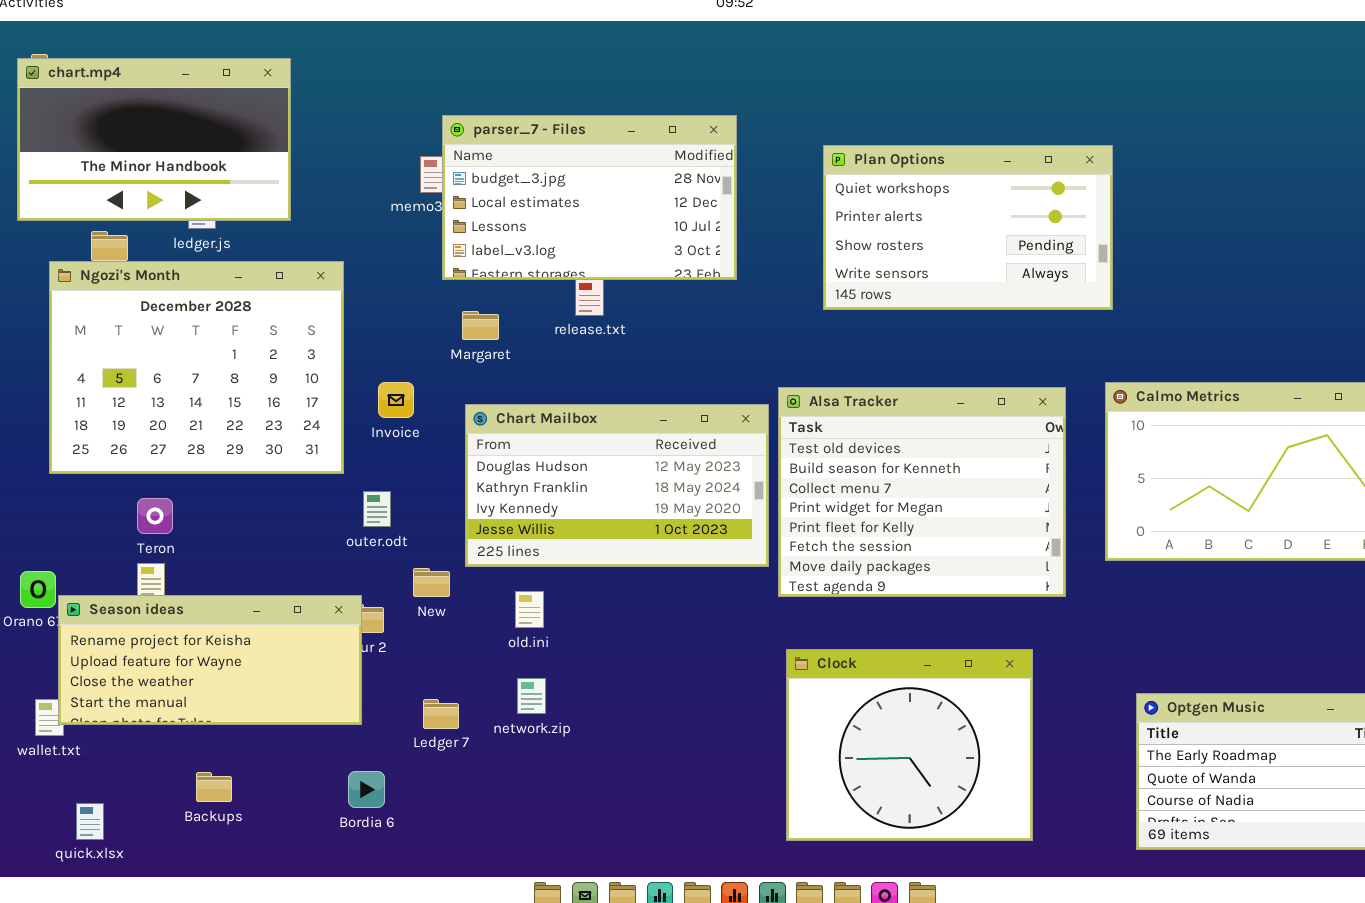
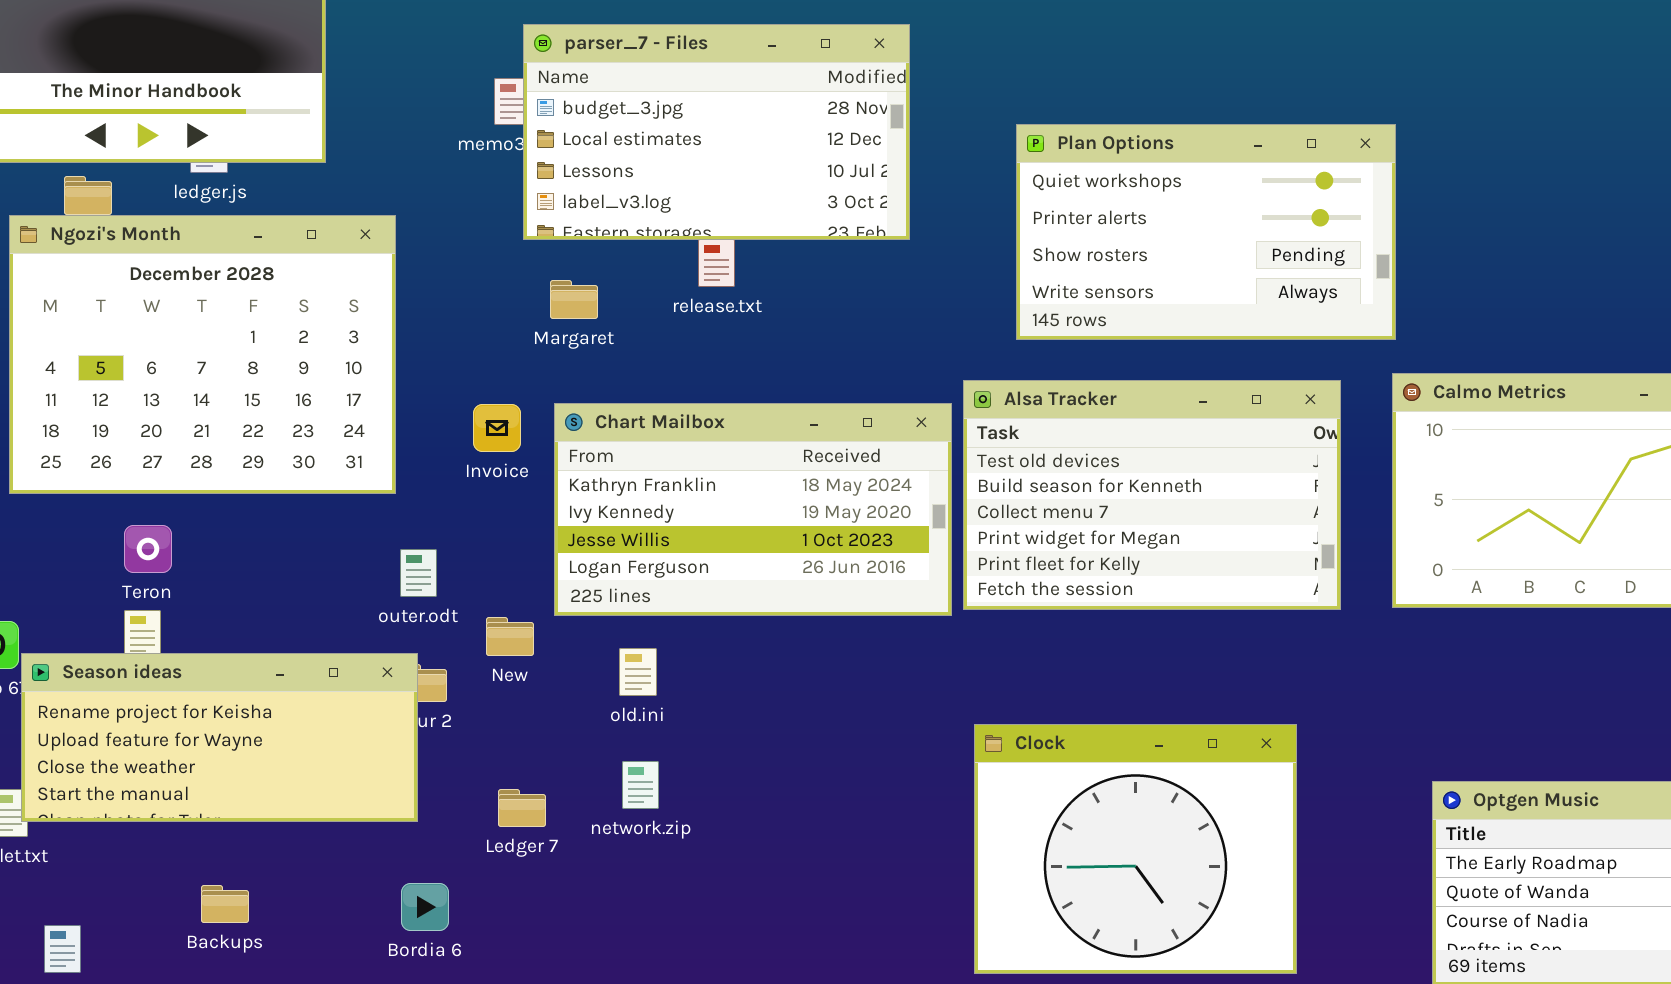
Plan Options: [823,145,1113,310] -> [1016,124,1396,340], moved
Invoice: [378,382,414,418] -> [473,404,521,452], moved
Alsa Tracker: [778,387,1066,597] -> [963,380,1341,610], resized
Chart Mailbox: [465,404,769,567] -> [554,403,952,616], scrolled down 1 row
outer.odt: [363,491,391,527] -> [400,549,437,597], moved

